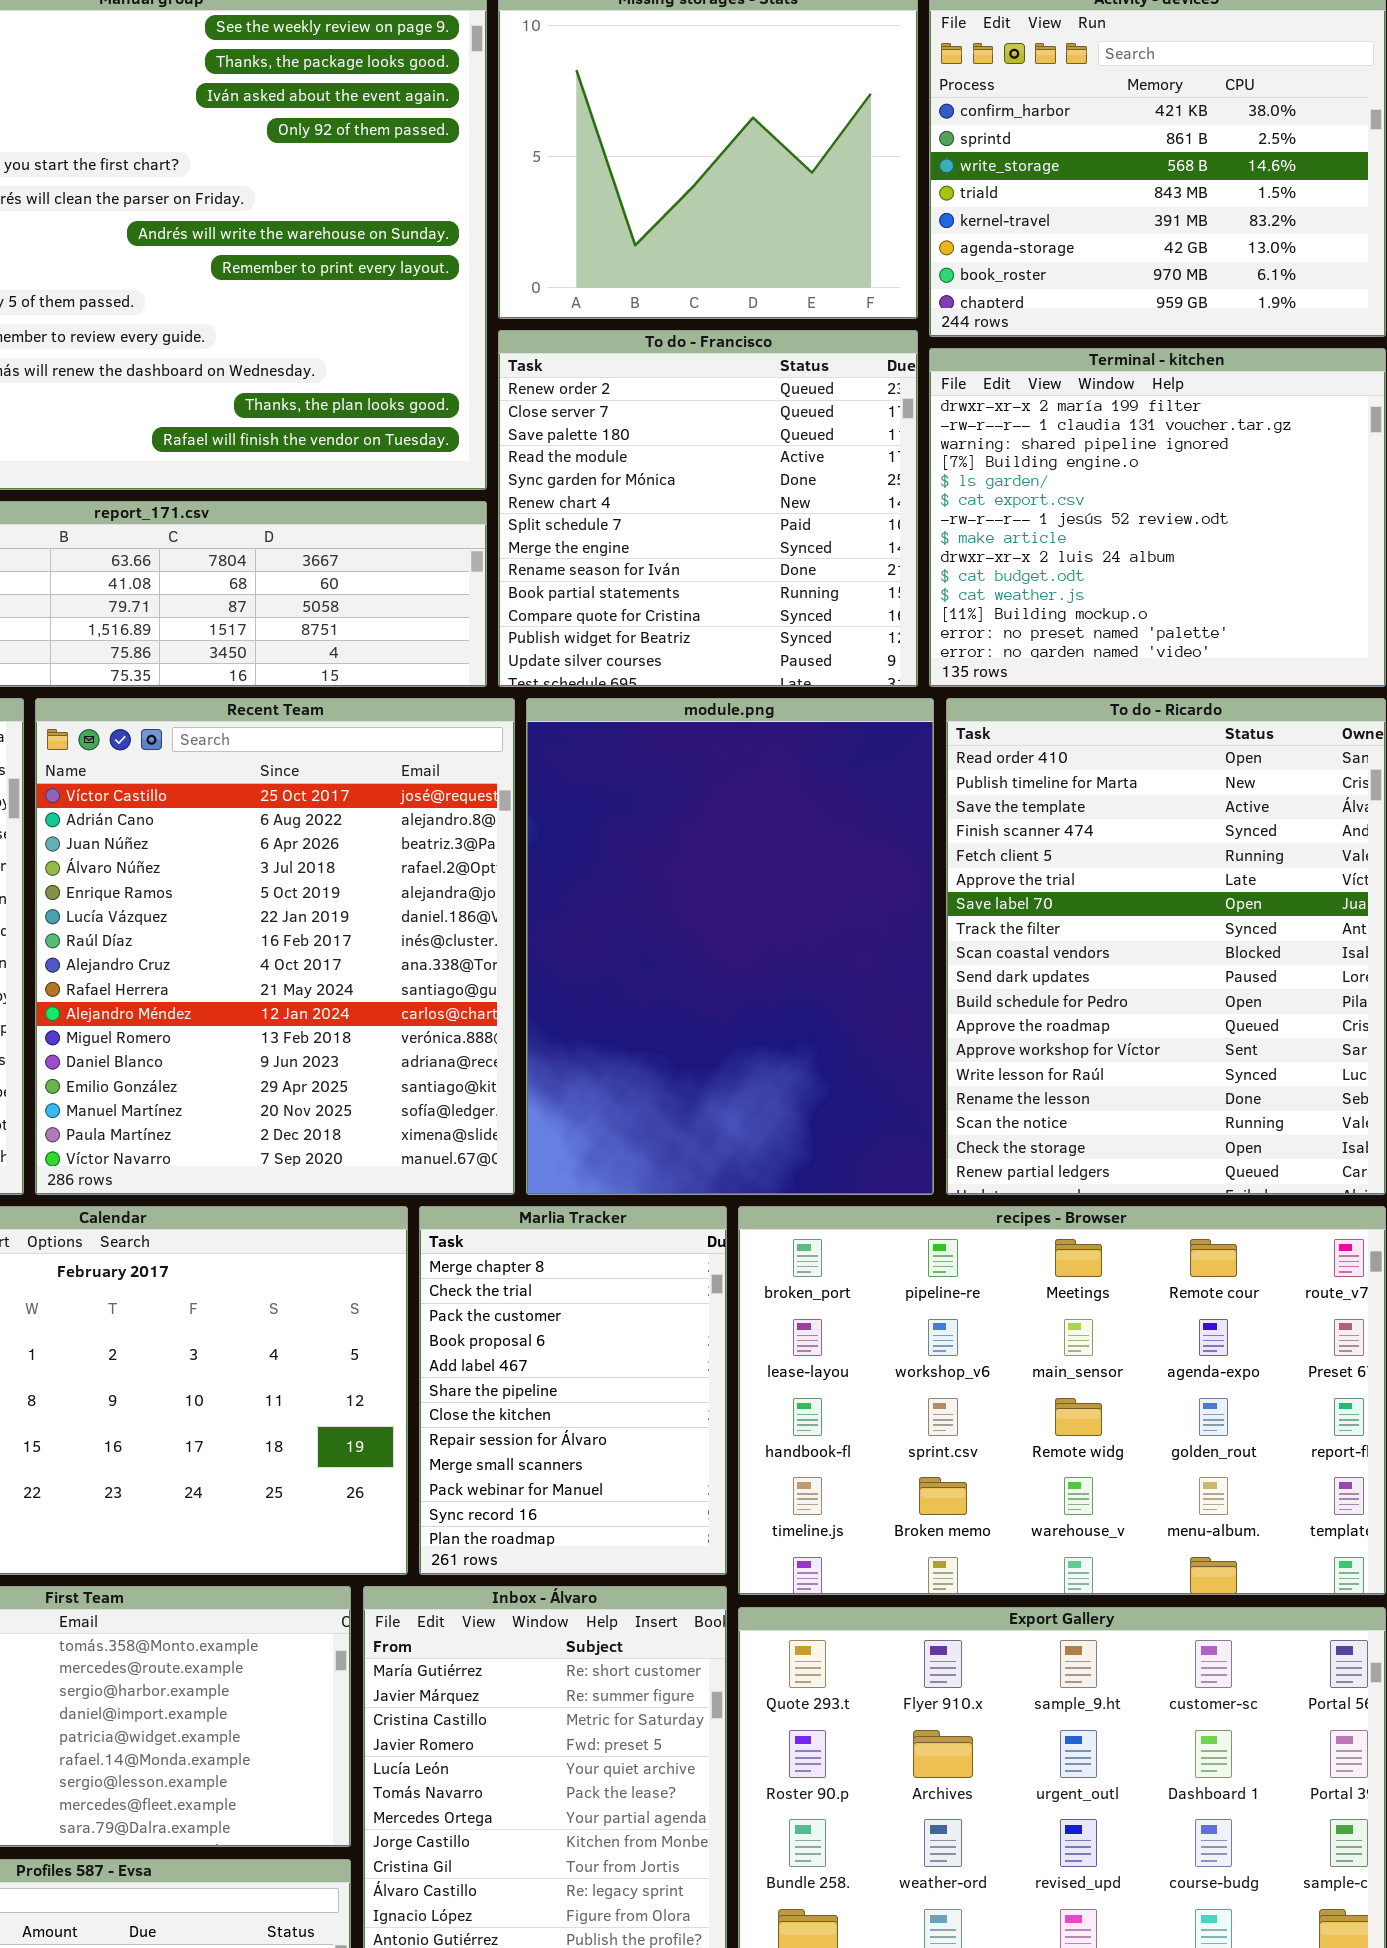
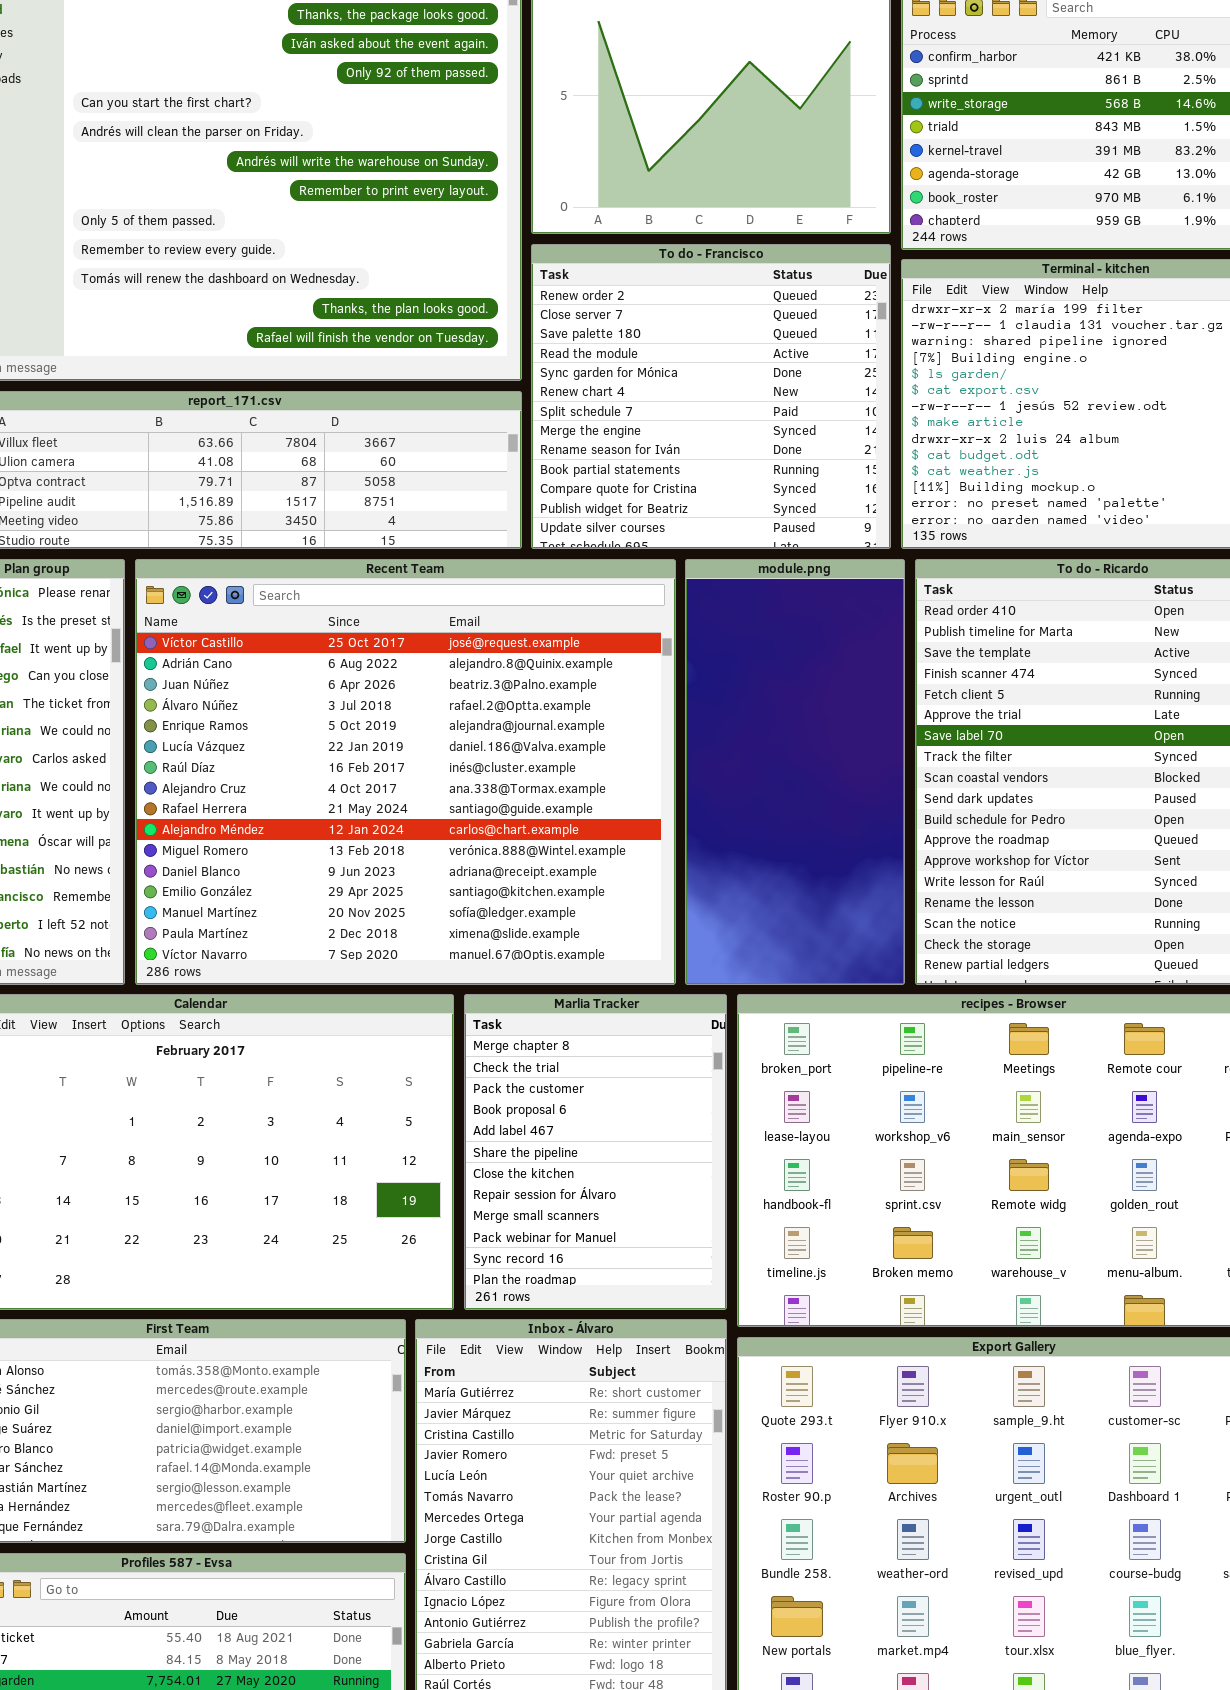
Recent Team: [35,698,515,1195] -> [135,559,676,985], resized
module.png: [526,698,934,1195] -> [685,559,905,985], resized

